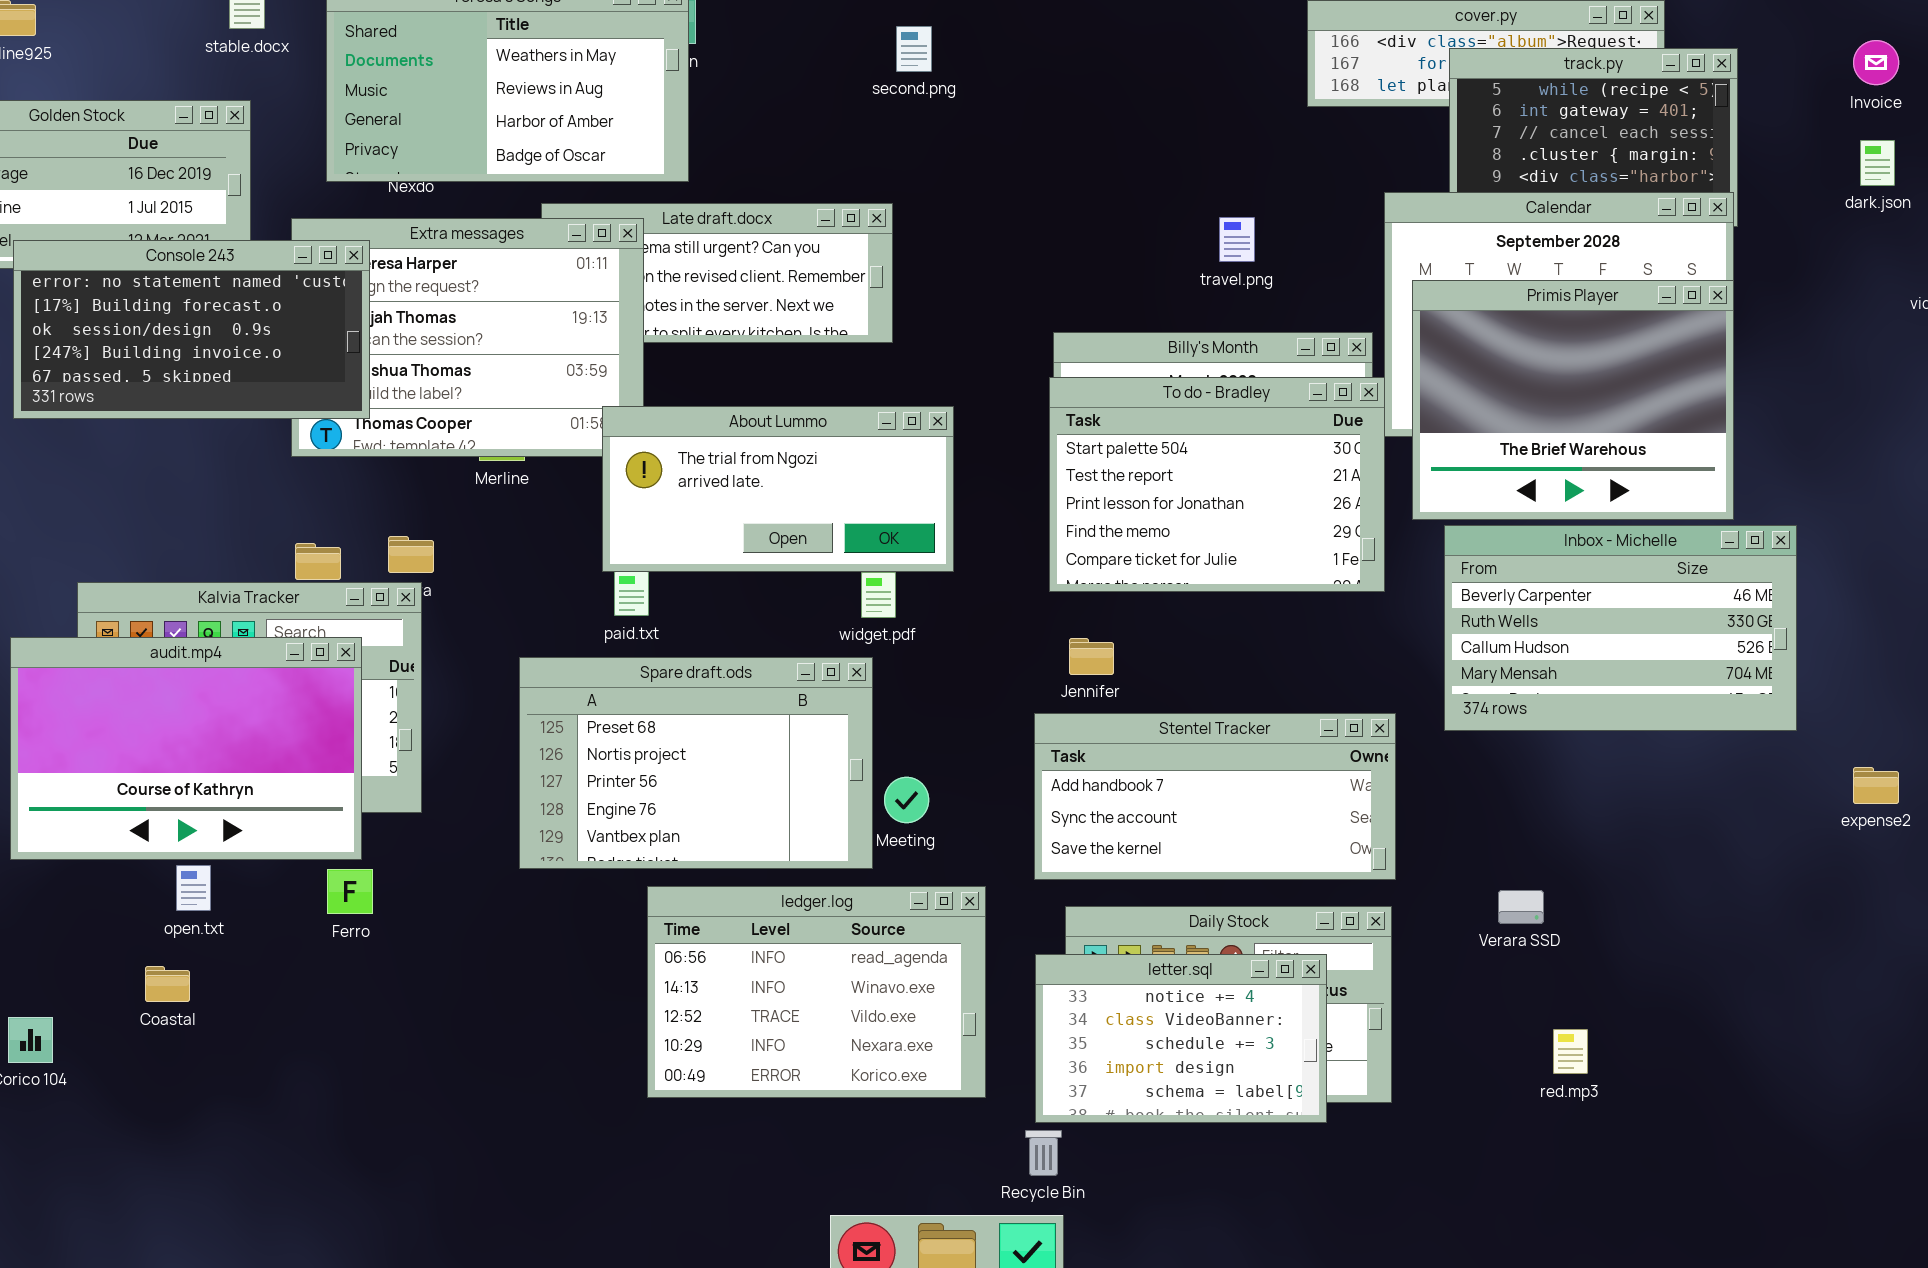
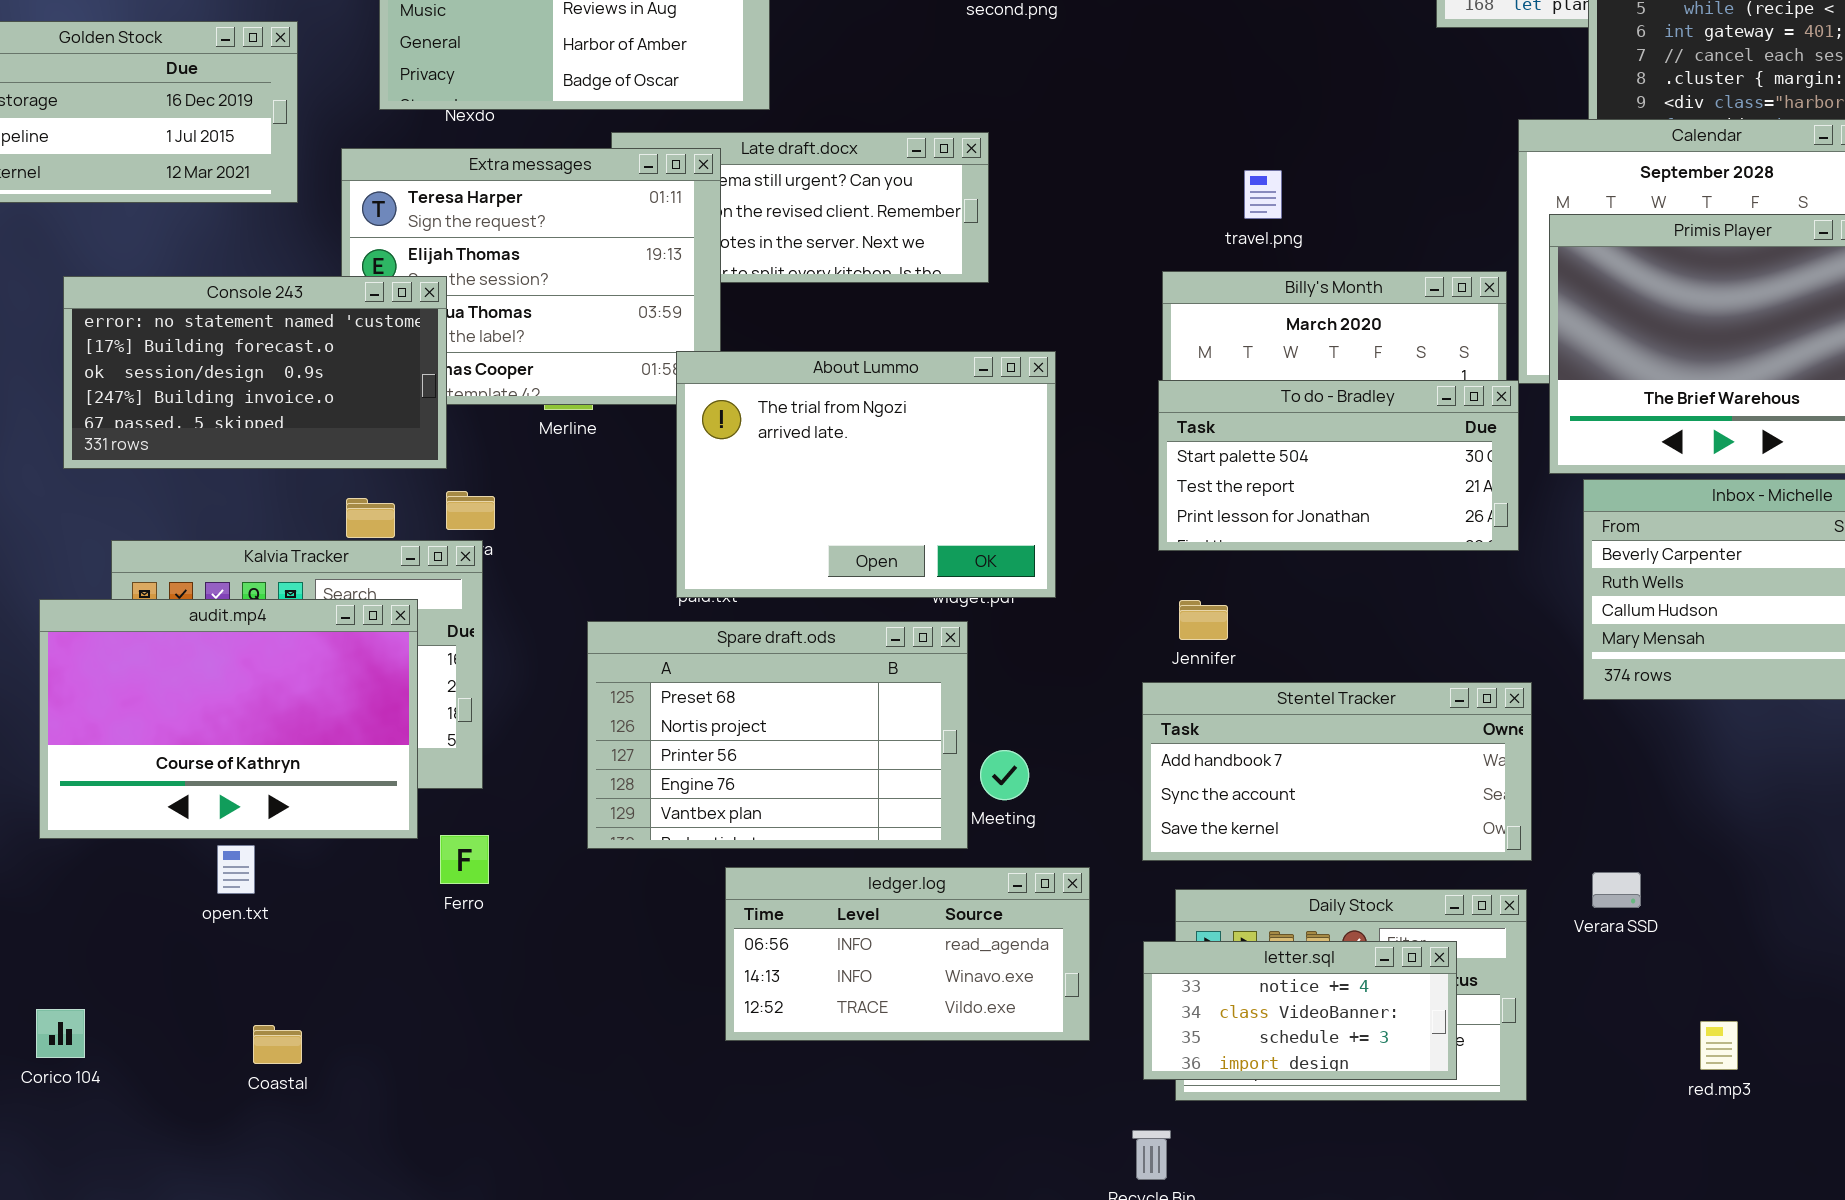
travel.png: [1219,217,1255,262] -> [1244,170,1282,219], moved
Console 243: [13,240,370,419] -> [63,276,447,469], moved
To do - Bradley: [1049,377,1385,592] -> [1158,380,1519,551], resized
About Lummo: [602,406,954,572] -> [676,351,1056,598], resized
Ferro: [327,869,373,914] -> [440,835,489,884], moved
ledger.log: [647,886,986,1098] -> [725,867,1090,1041], resized
Verara SSD: [1498,890,1544,924] -> [1592,872,1641,908], moved
letter.sql: [1035,954,1327,1123] -> [1143,941,1457,1080], resized
Coastal: [145,966,190,1002] -> [253,1025,302,1064], moved

